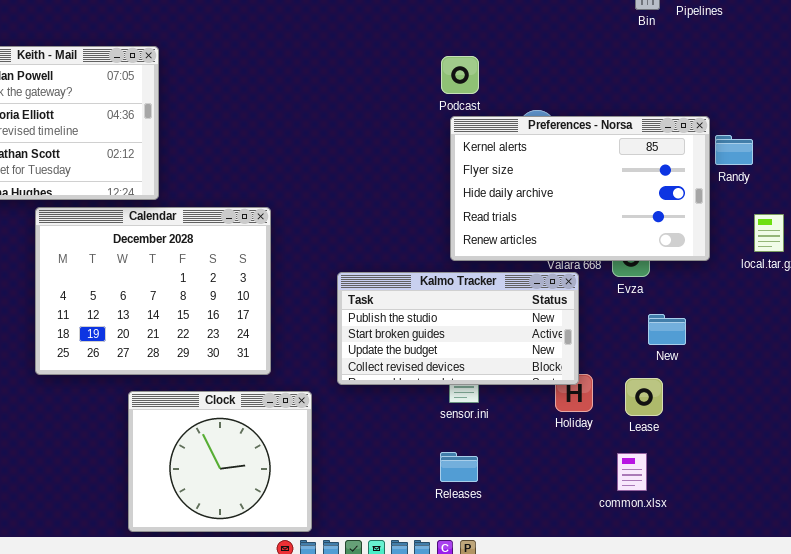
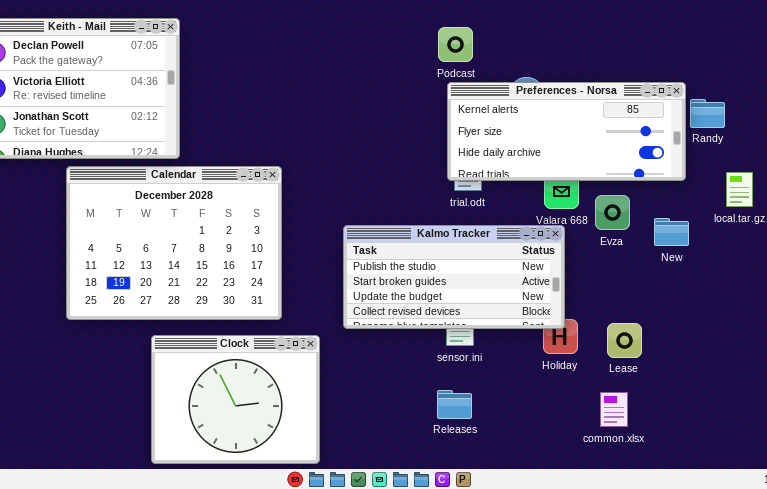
Preferences - Norsa: [450,116,710,261] -> [447,82,686,181], resized
New: [648,314,686,345] -> [654,218,689,246], moved

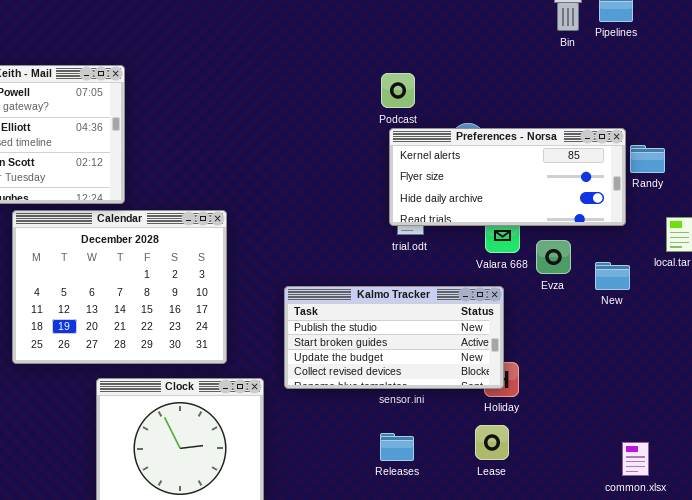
Kalmo Tracker: [343,225,565,329] -> [284,286,504,389], moved
Lease: [607,323,642,358] -> [475,425,509,460], moved
common.xlsx: [600,392,628,427] -> [622,442,649,476], moved

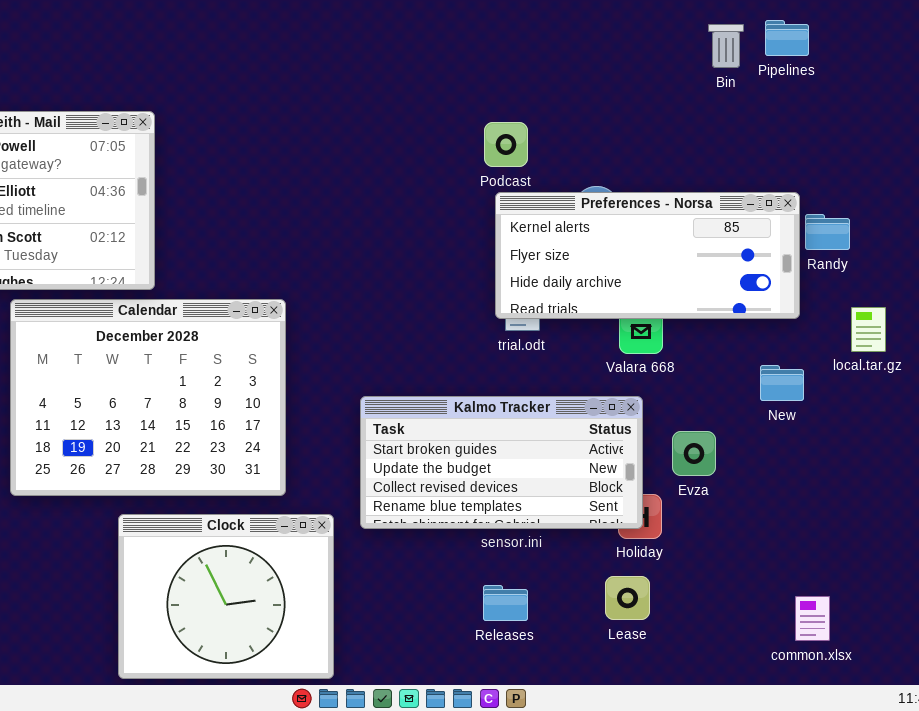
Evza: [536,240,571,274] -> [672,431,716,476], moved
Kalmo Tracker: [284,286,504,389] -> [360,396,643,529], scrolled down 1 row

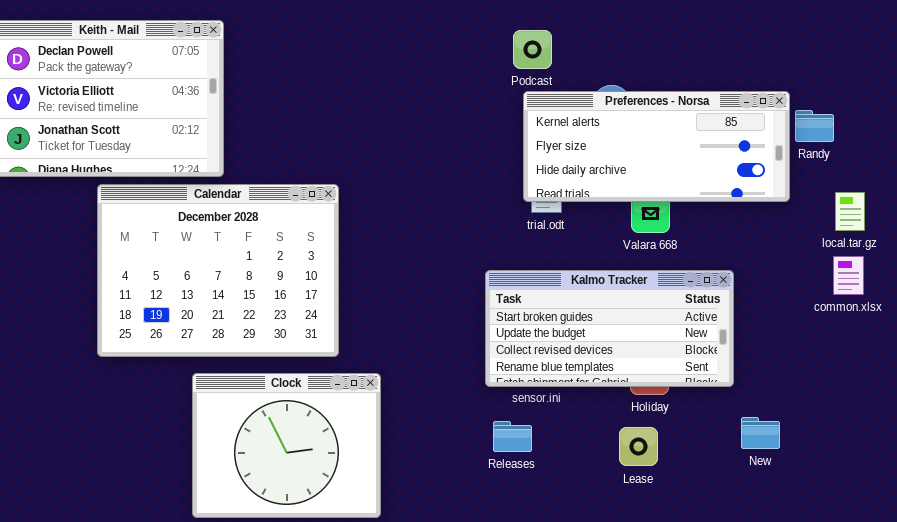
New: [760,365,804,401] -> [741,417,780,449], moved
Kalmo Tracker: [360,396,643,529] -> [485,270,734,387], moved
Releases: [483,585,528,621] -> [493,421,532,452], moved
common.xlsx: [795,596,830,641] -> [833,256,864,295], moved

